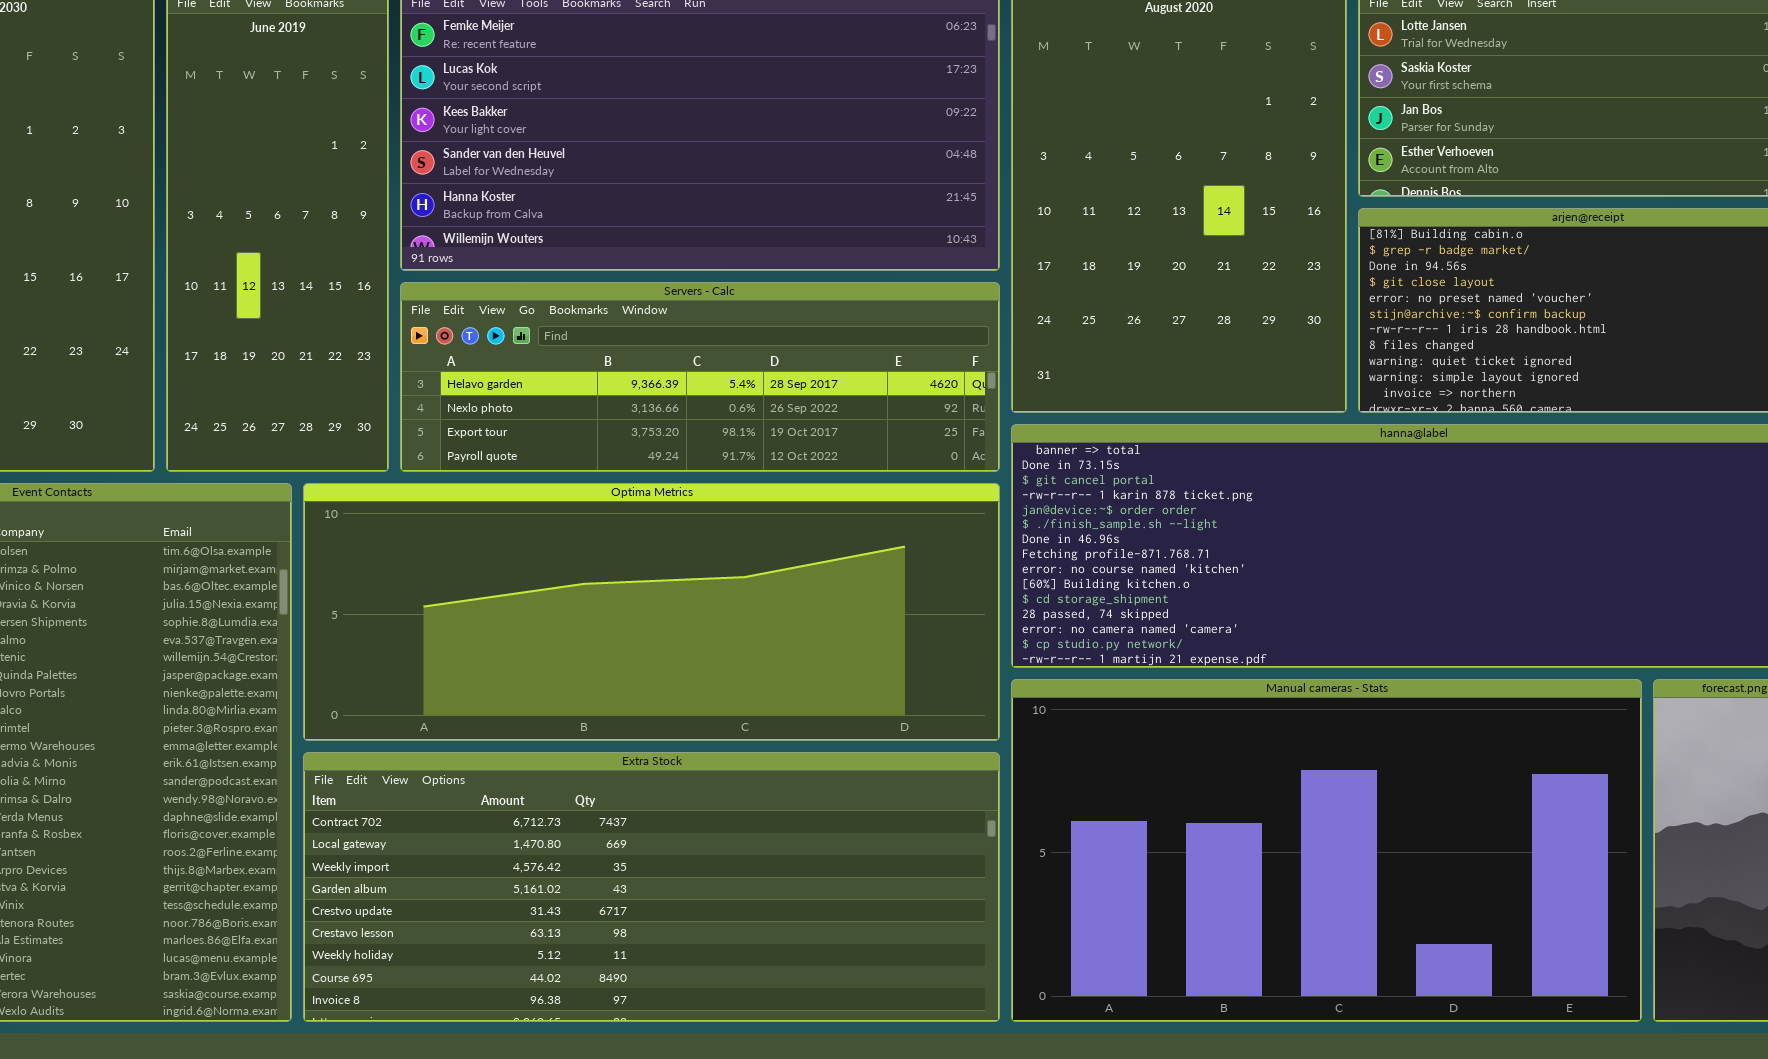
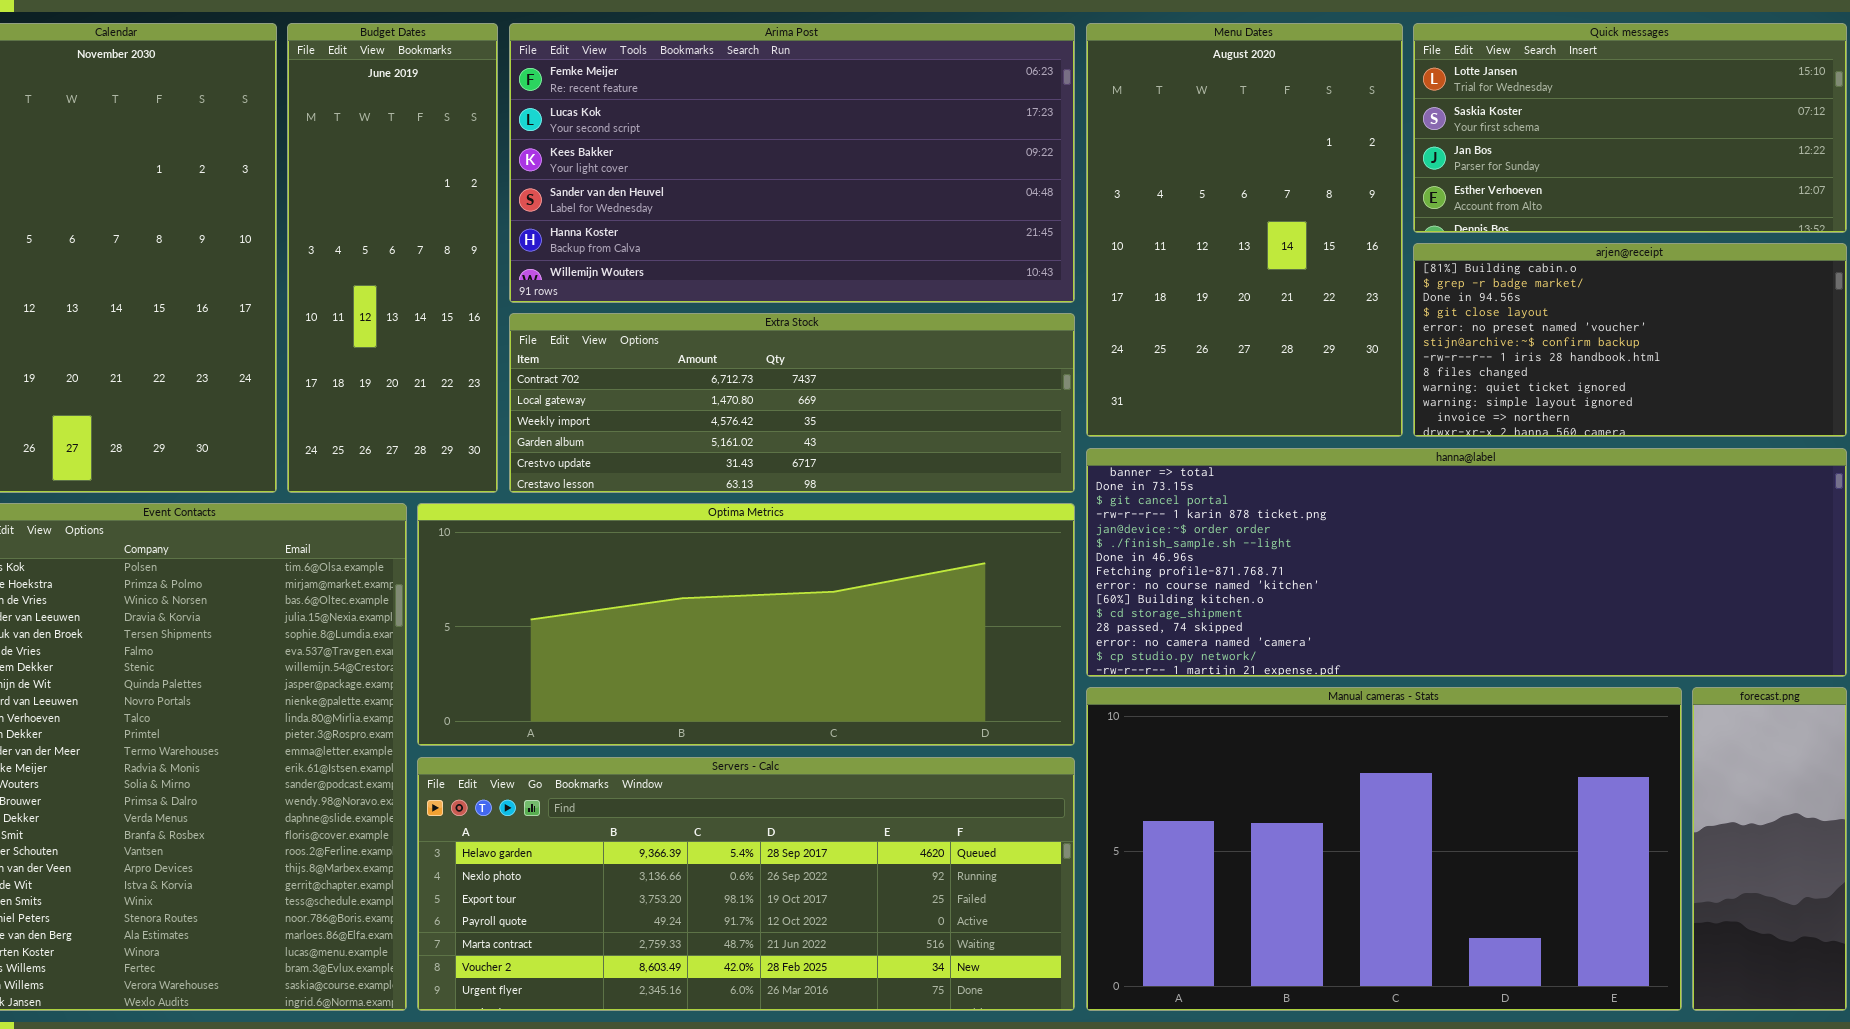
Servers - Calc: [400,282,1000,472] -> [417,757,1075,1011], moved, resized
Extra Stock: [303,752,1000,1022] -> [509,313,1075,493], moved, resized

